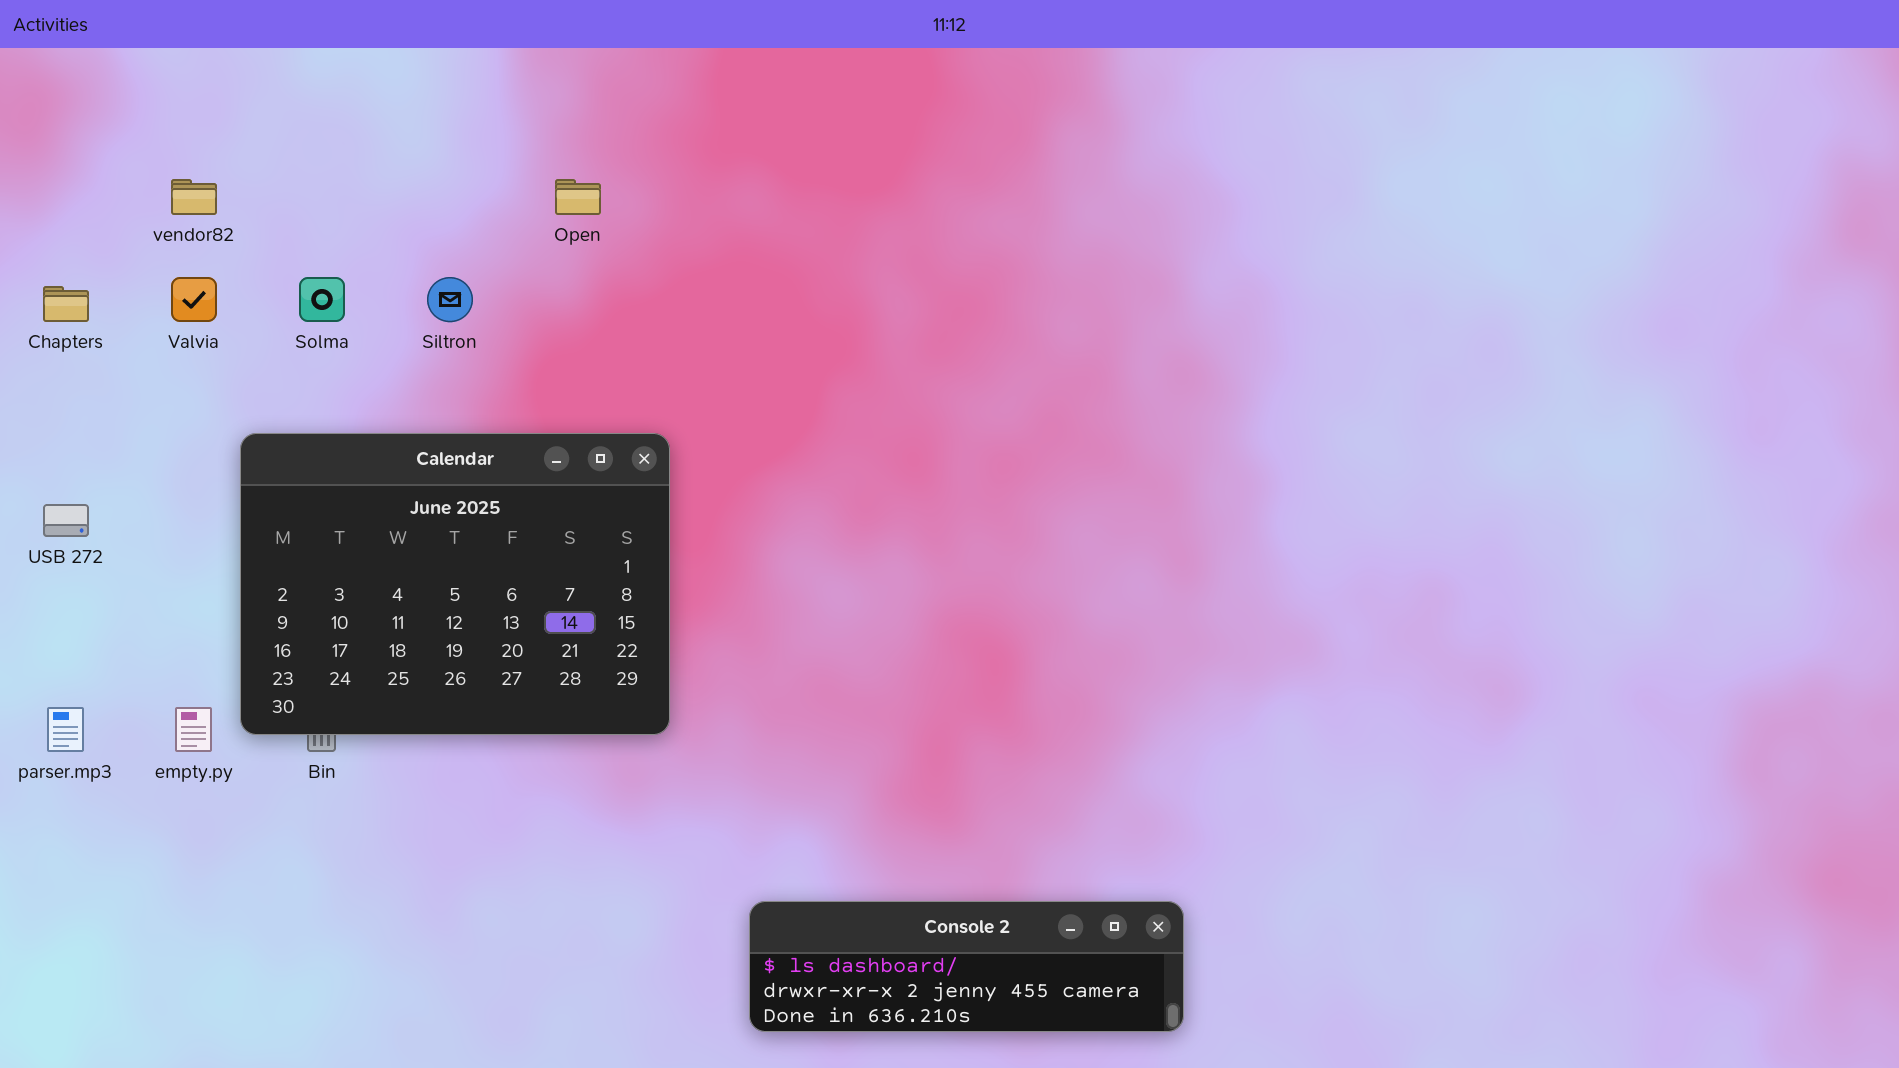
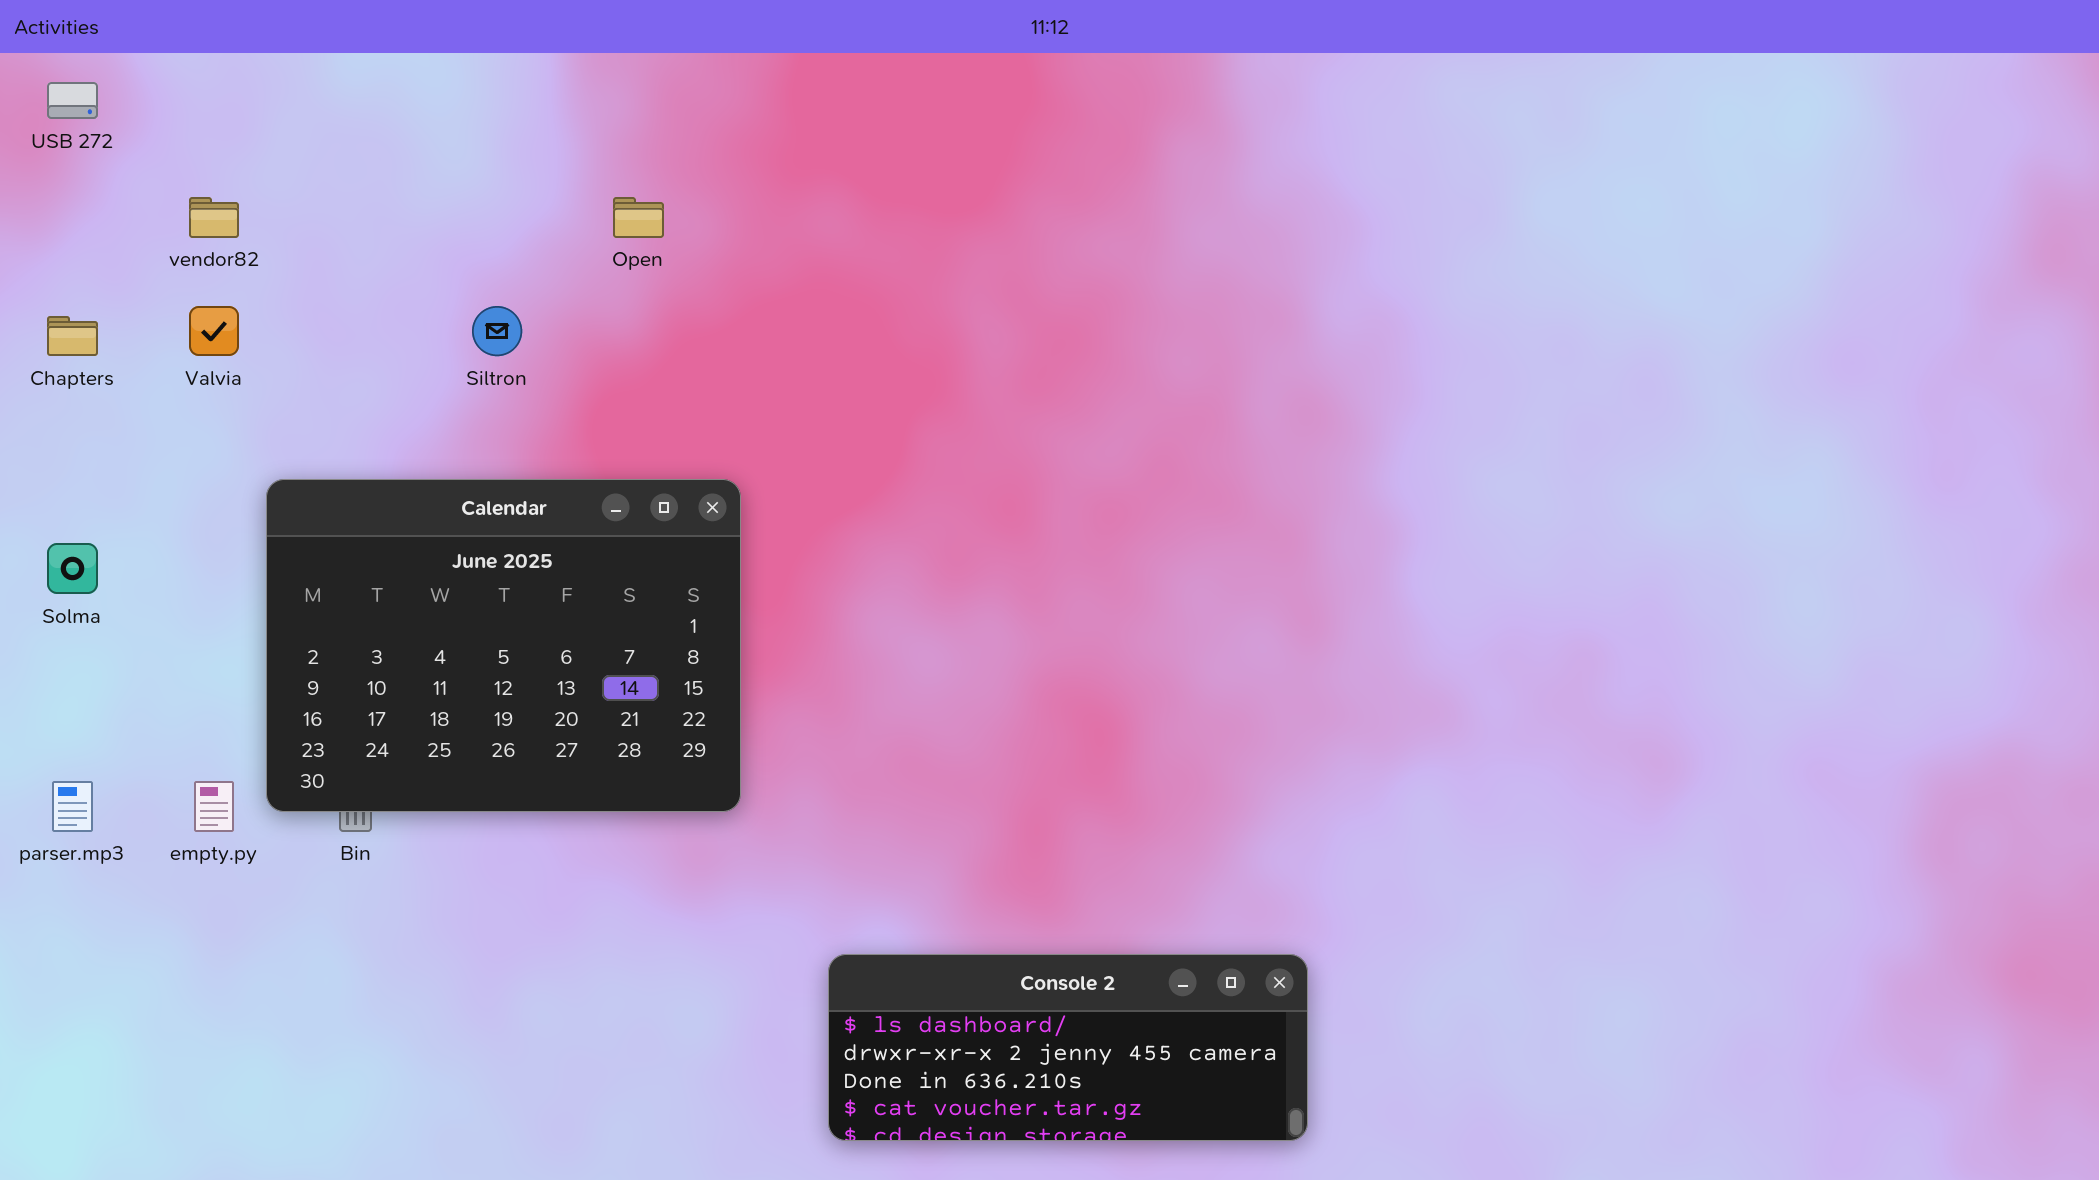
Solma: [299,277,345,322] -> [47,543,98,594], moved
USB 272: [43,504,89,537] -> [47,82,98,119], moved
Console 2: [749,901,1184,1032] -> [828,954,1308,1141], resized

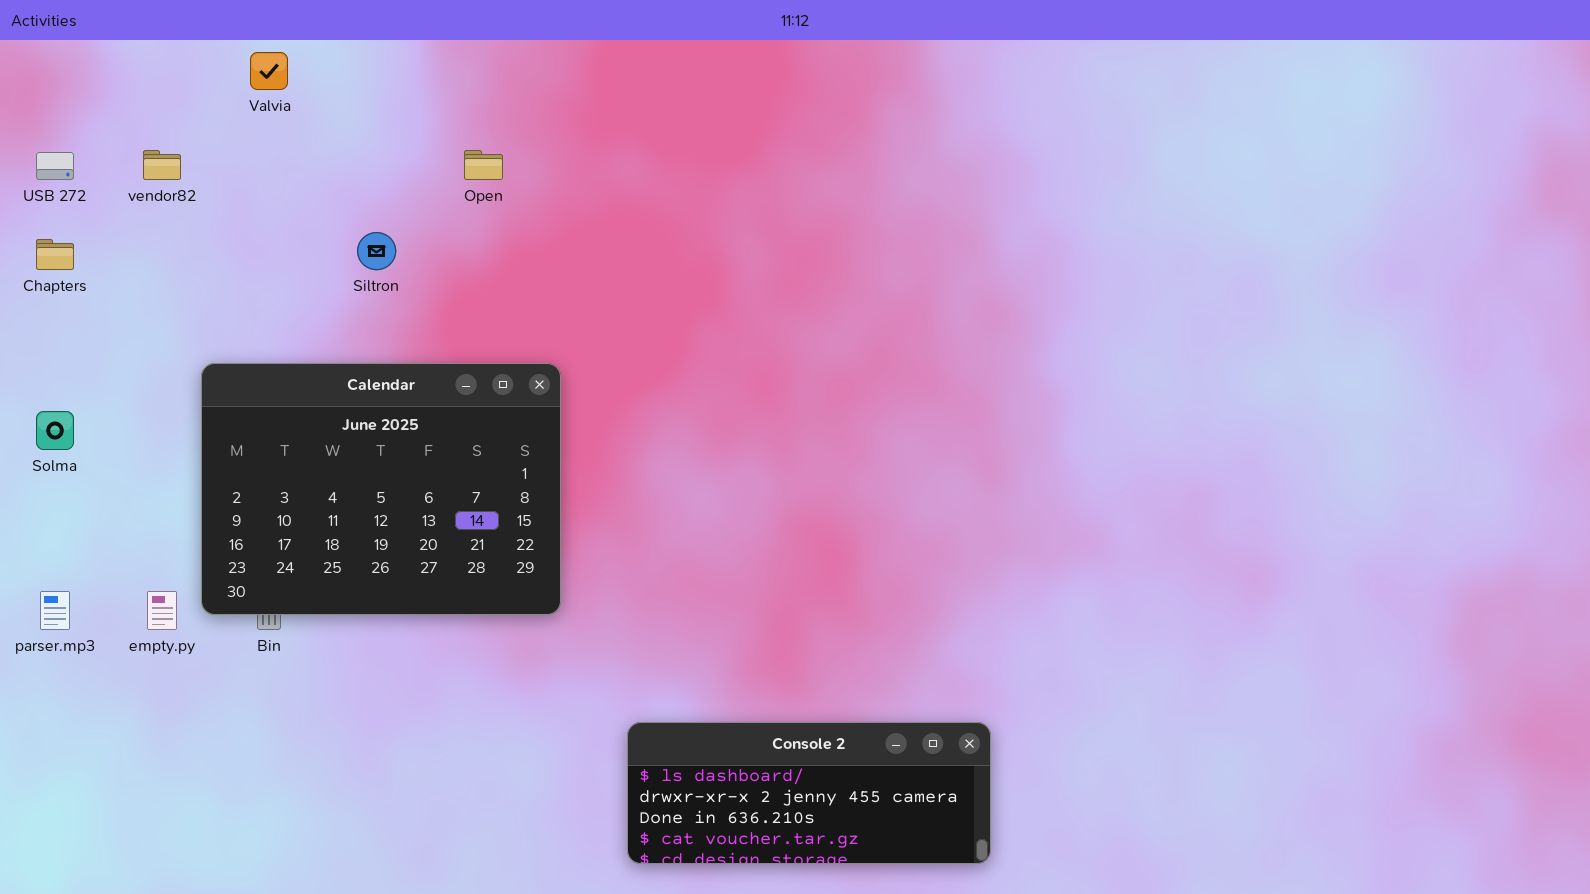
USB 272: [47,82,98,119] -> [36,152,74,180], moved
Valvia: [189,306,239,356] -> [250,52,288,90], moved

